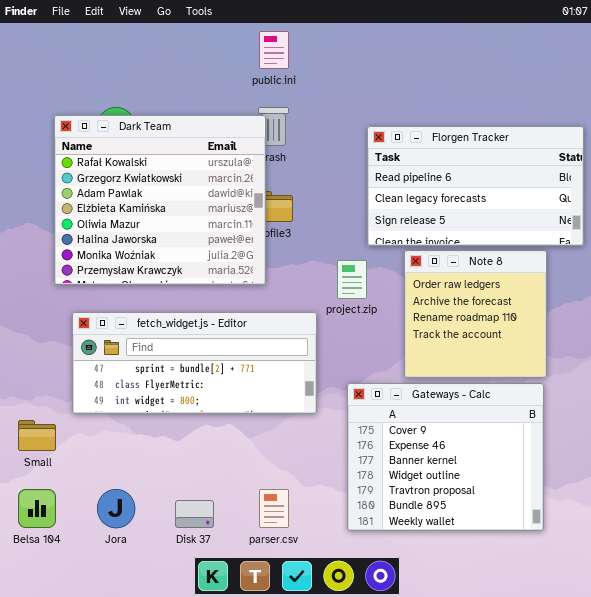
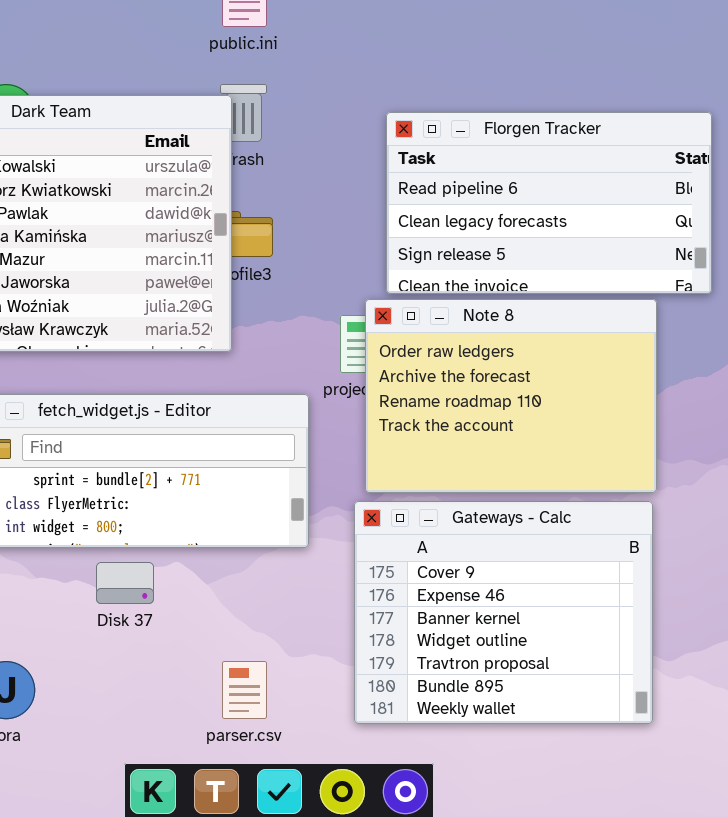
Note 8: [404,250,547,378] -> [365,299,657,493], resized
Disk 37: [175,500,214,528] -> [96,562,154,604], moved

